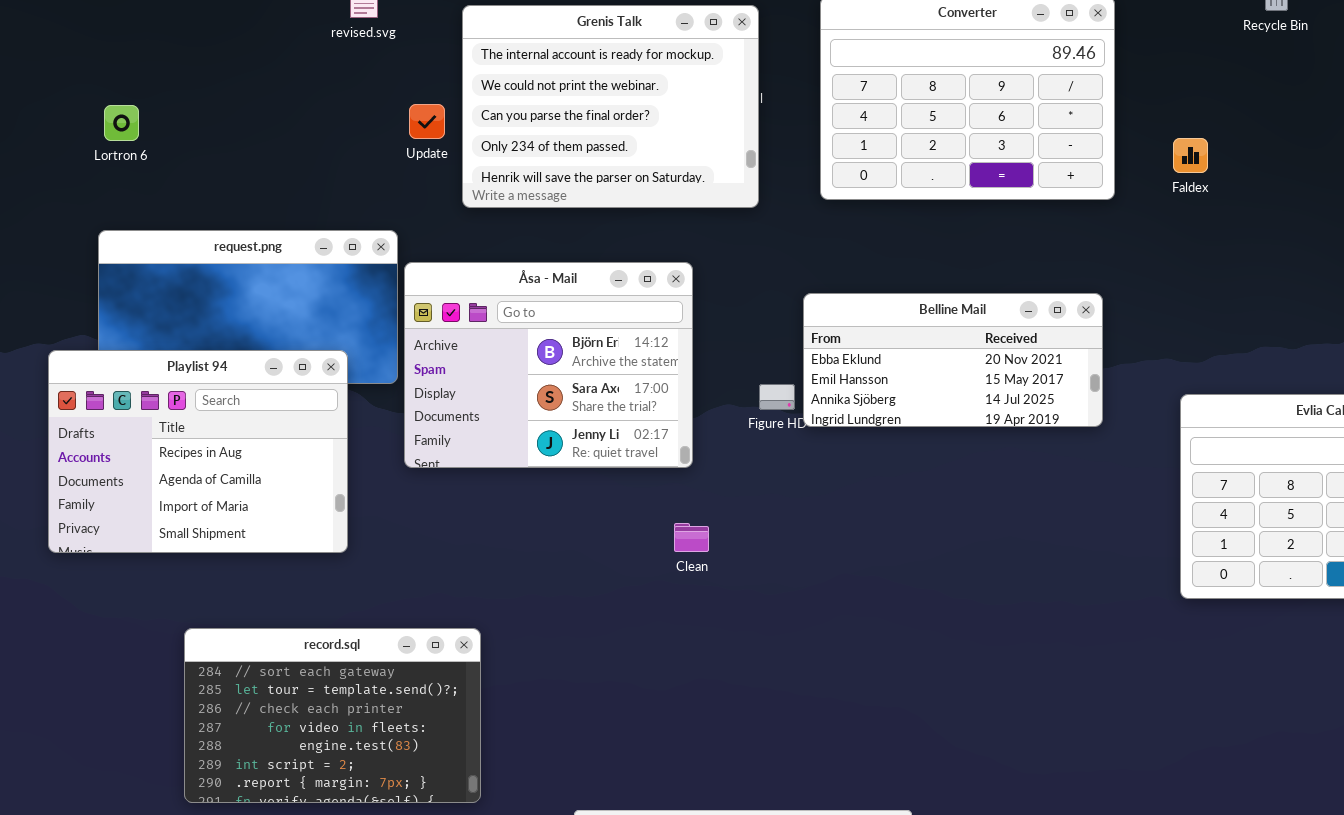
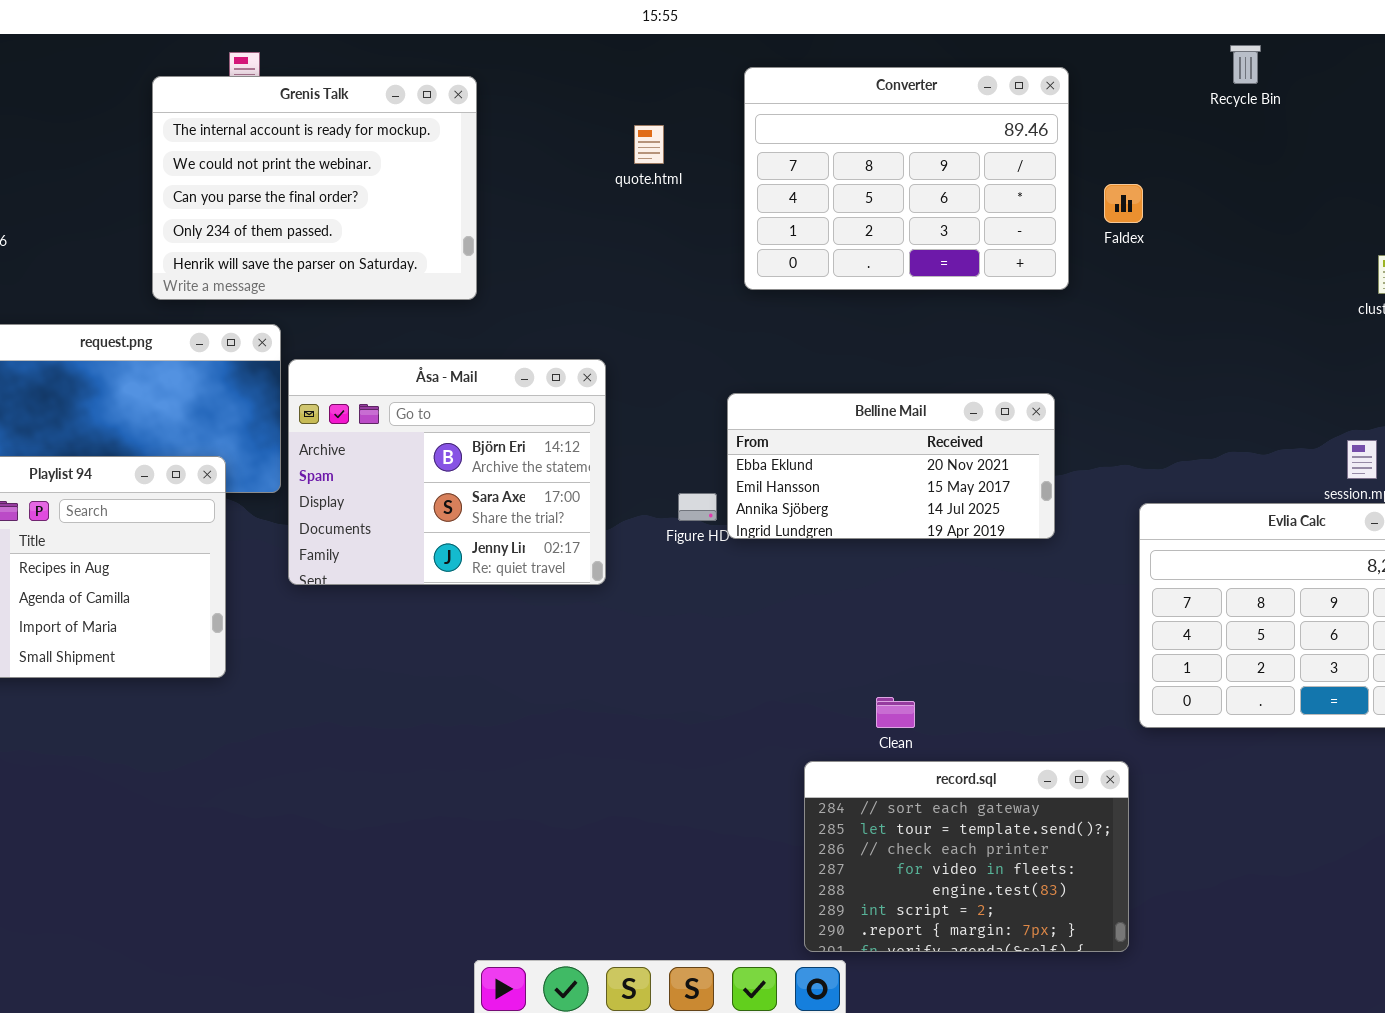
Grenis Talk: [462,5,759,208] -> [152,76,477,300], moved
Faldex: [1173,138,1208,173] -> [1104,184,1143,223], moved
Clean: [674,523,709,552] -> [876,697,915,728], moved
record.sql: [184,628,481,803] -> [804,761,1129,952], moved

